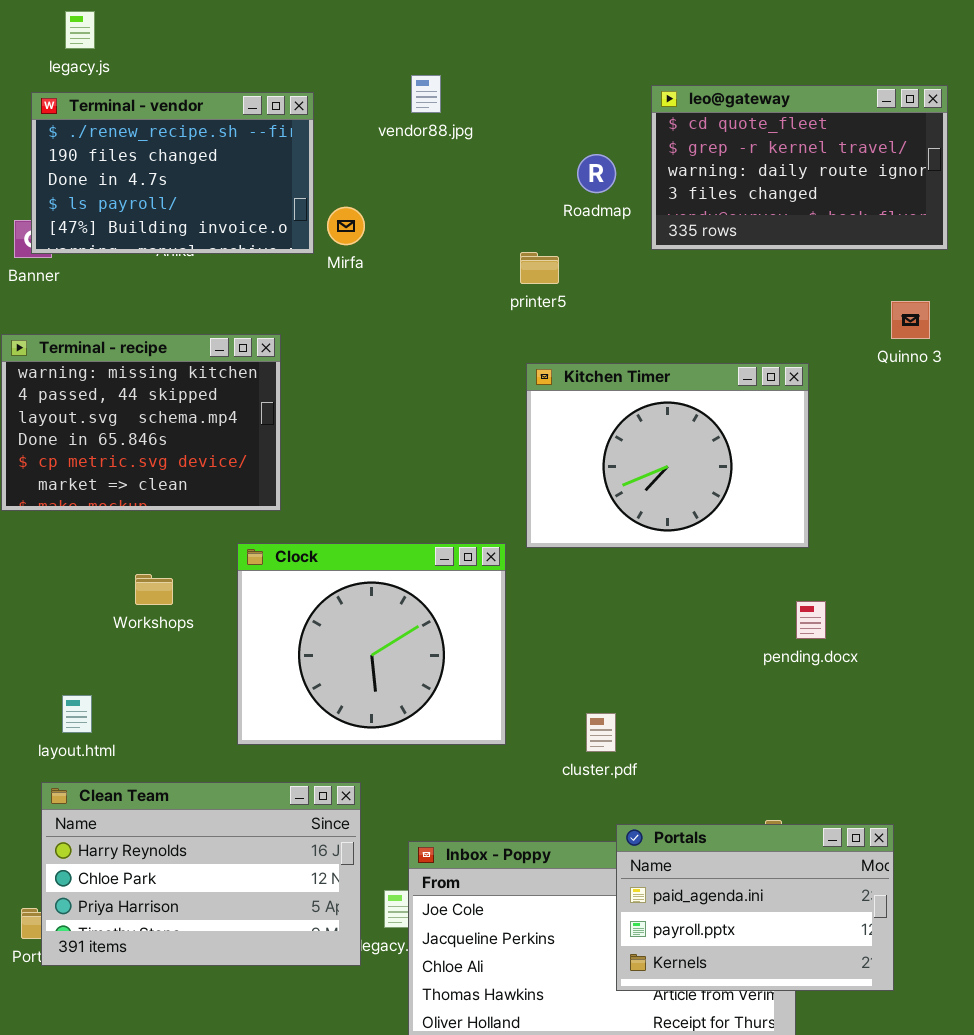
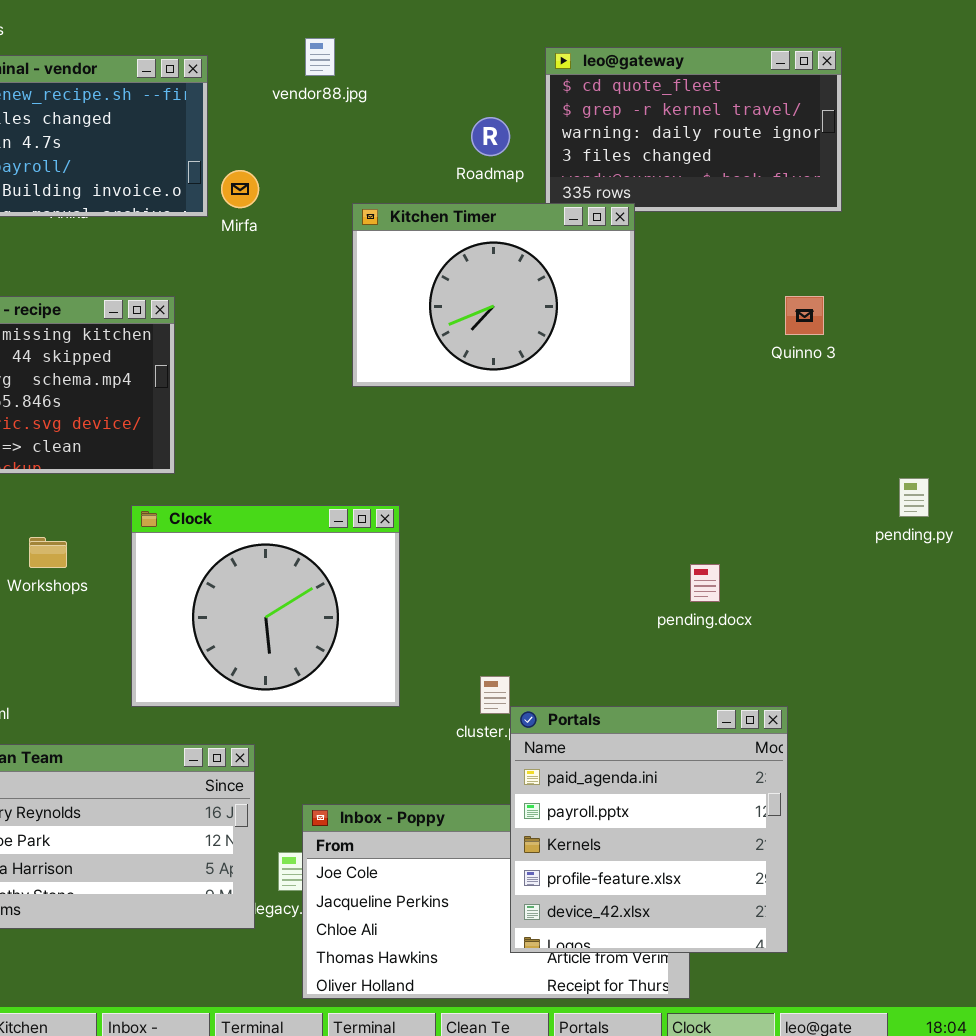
Quinno 3: [891,301,930,339] -> [785,296,824,335], moved
Kitchen Timer: [526,363,809,548] -> [352,203,635,387], moved
Portals: [616,824,894,991] -> [510,706,788,953], resized

